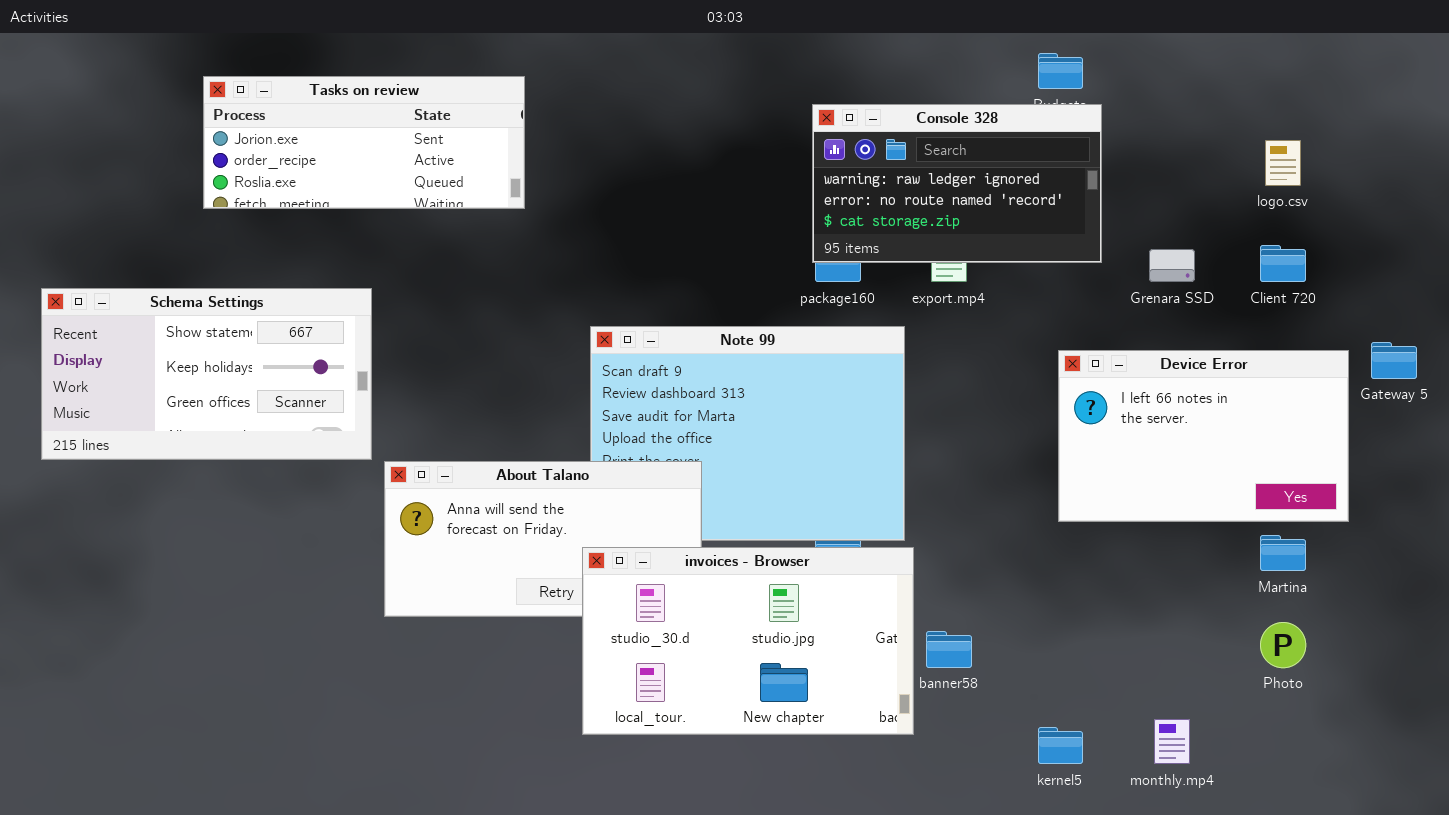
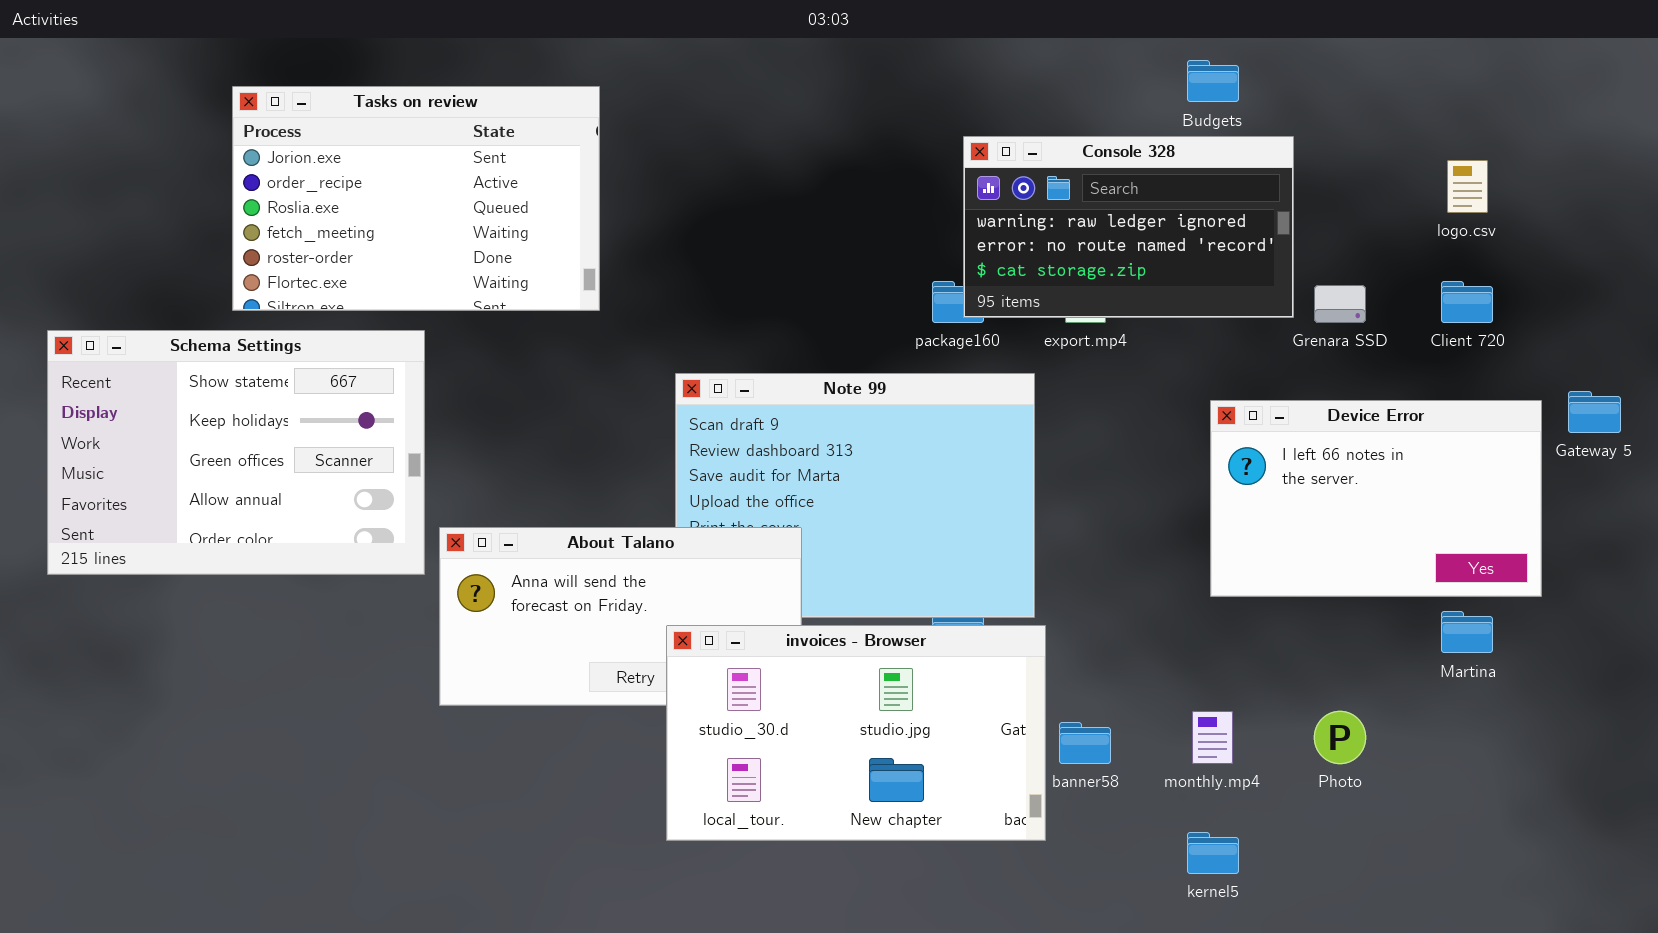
Tasks on review: [203,76,525,209] -> [232,86,600,311], resized
Console 328: [812,104,1102,263] -> [963,136,1294,318], moved
Schema Settings: [41,288,372,460] -> [47,330,425,575], resized
Photo: [1260,622,1306,668] -> [1314,711,1366,764], moved
monthly.mp4: [1154,719,1190,764] -> [1192,711,1233,764], moved

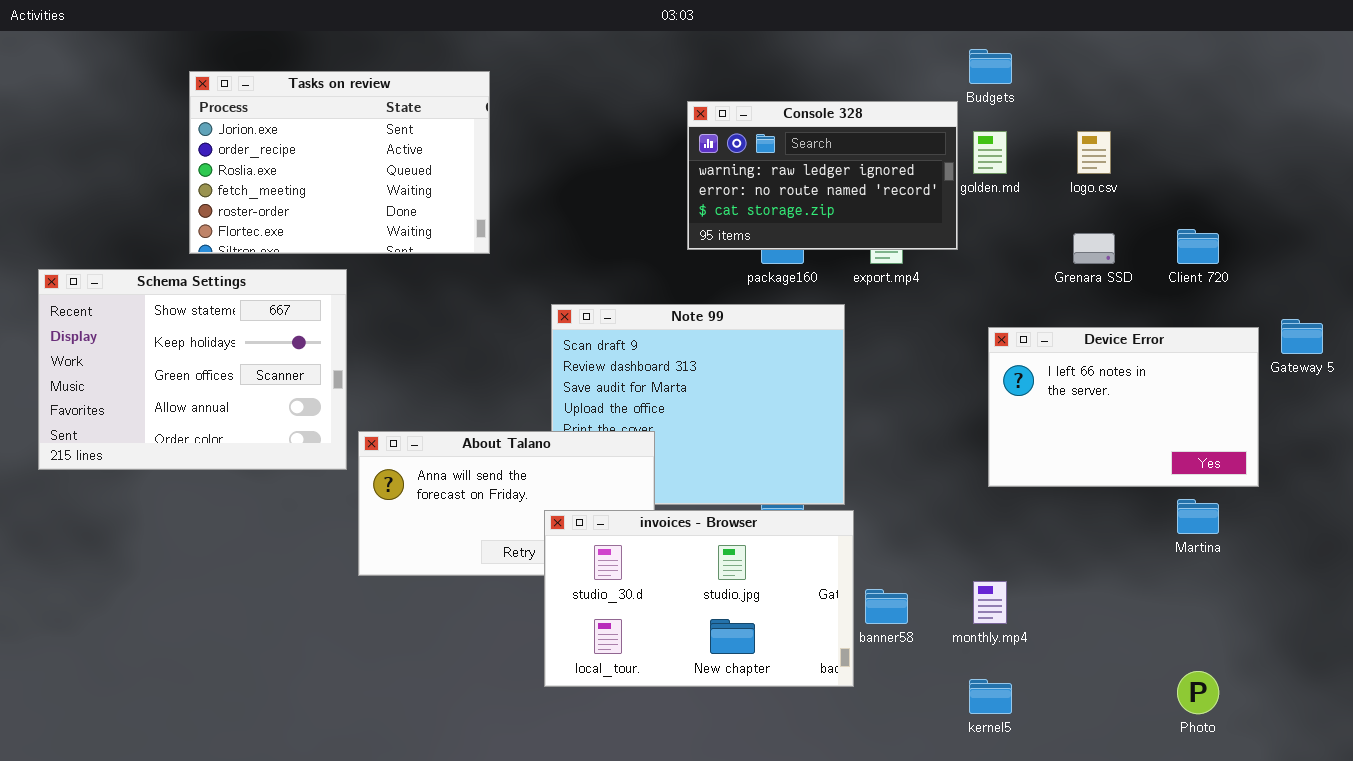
Console 328: [963,136,1294,318] -> [687,101,958,250], moved
logo.csv: [1447,160,1488,213] -> [1077,131,1111,174], moved
Photo: [1314,711,1366,764] -> [1177,671,1219,714], moved

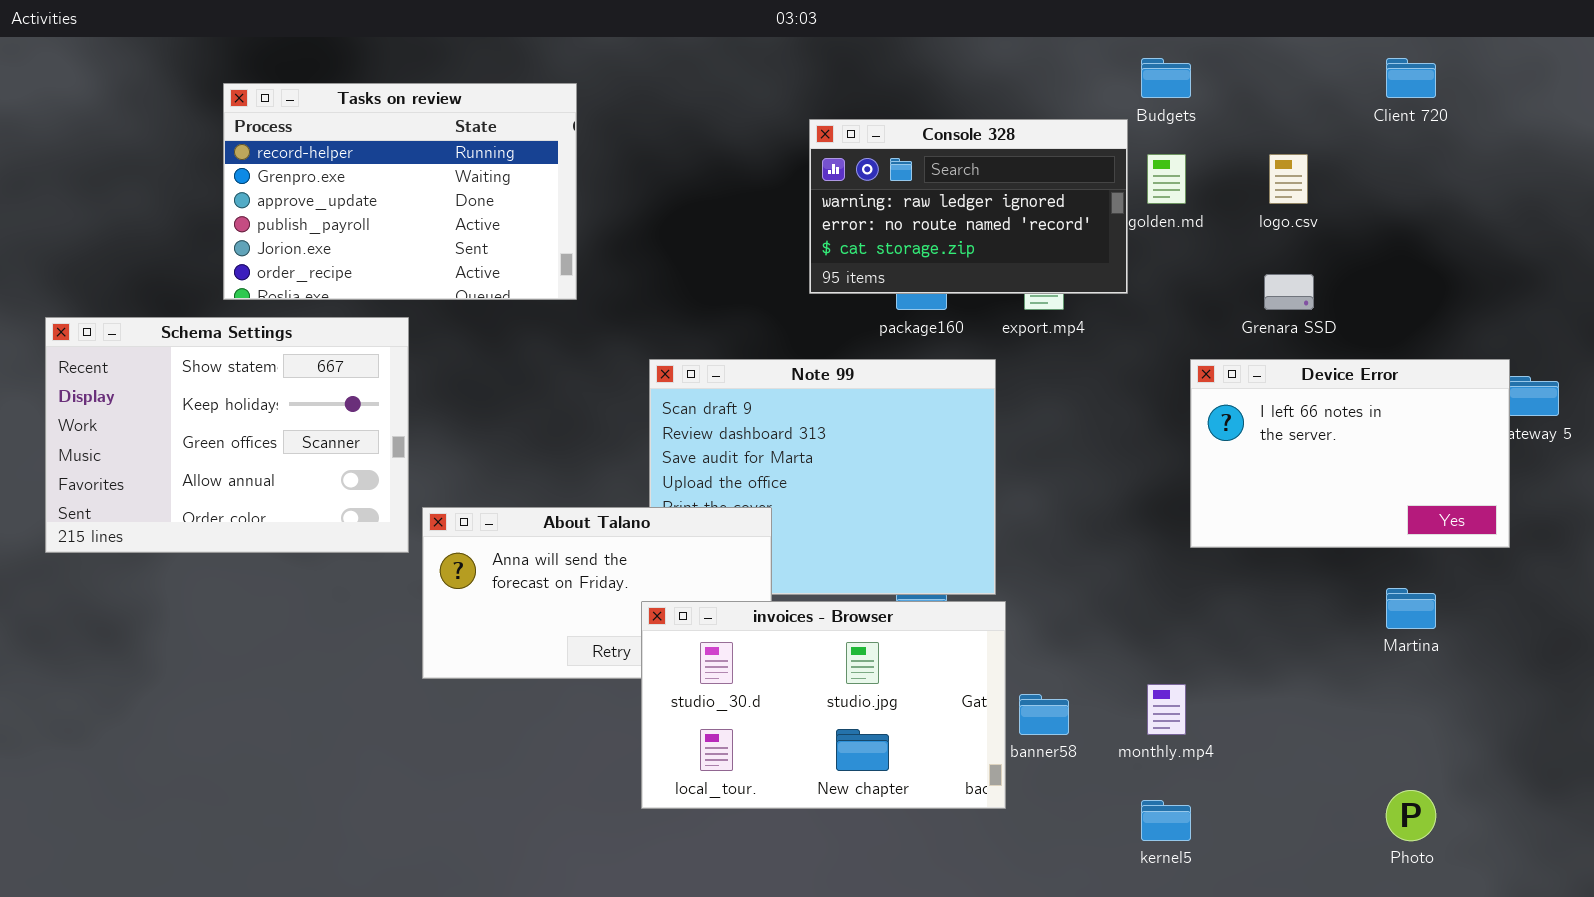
Tasks on review: [189,71,490,254] -> [223,83,577,300], scrolled up 4 rows
Client 720: [1177,229,1219,264] -> [1386,58,1436,98], moved
Device Error: [988,327,1259,487] -> [1190,359,1510,548], moved

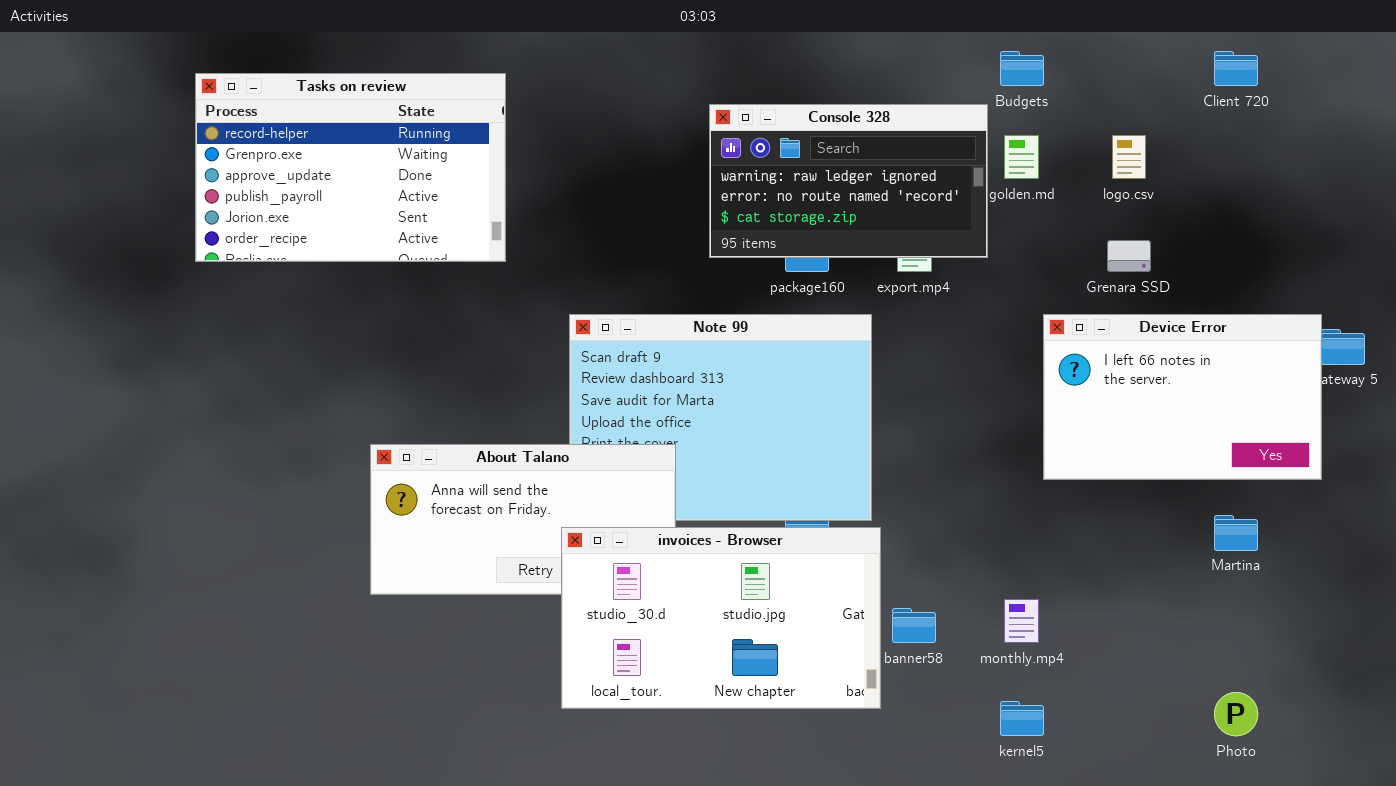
Schema Settings: [45,317,409,553] -> none, closed

